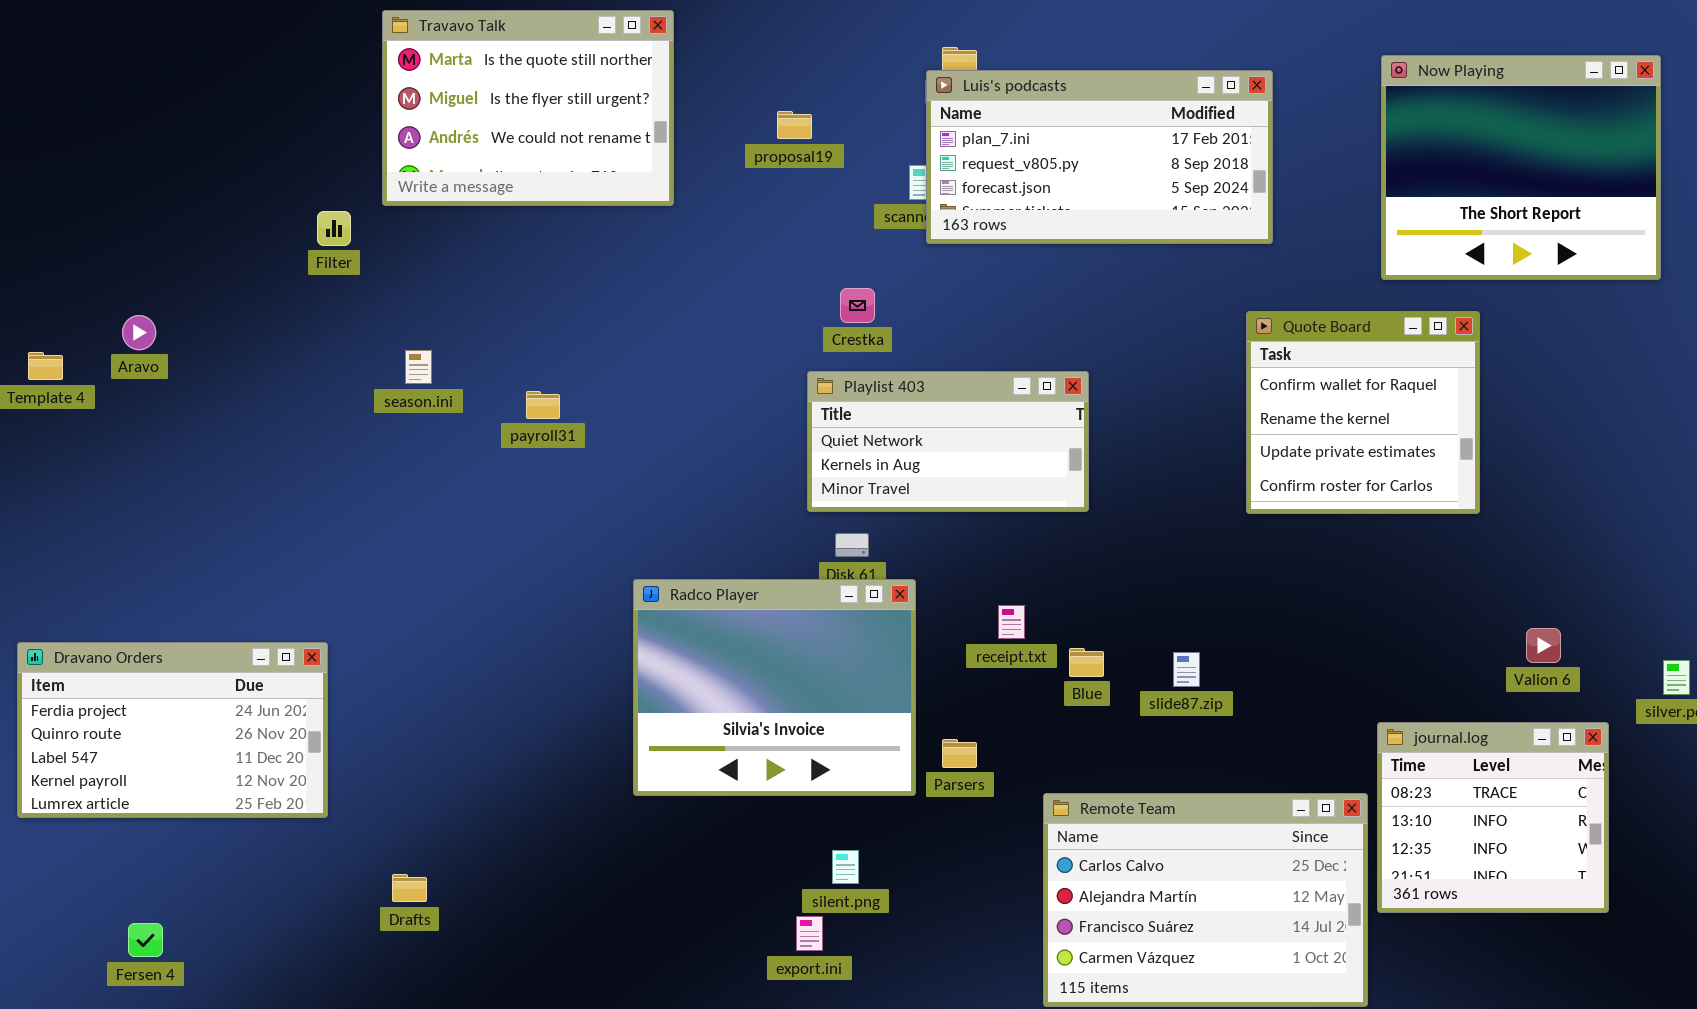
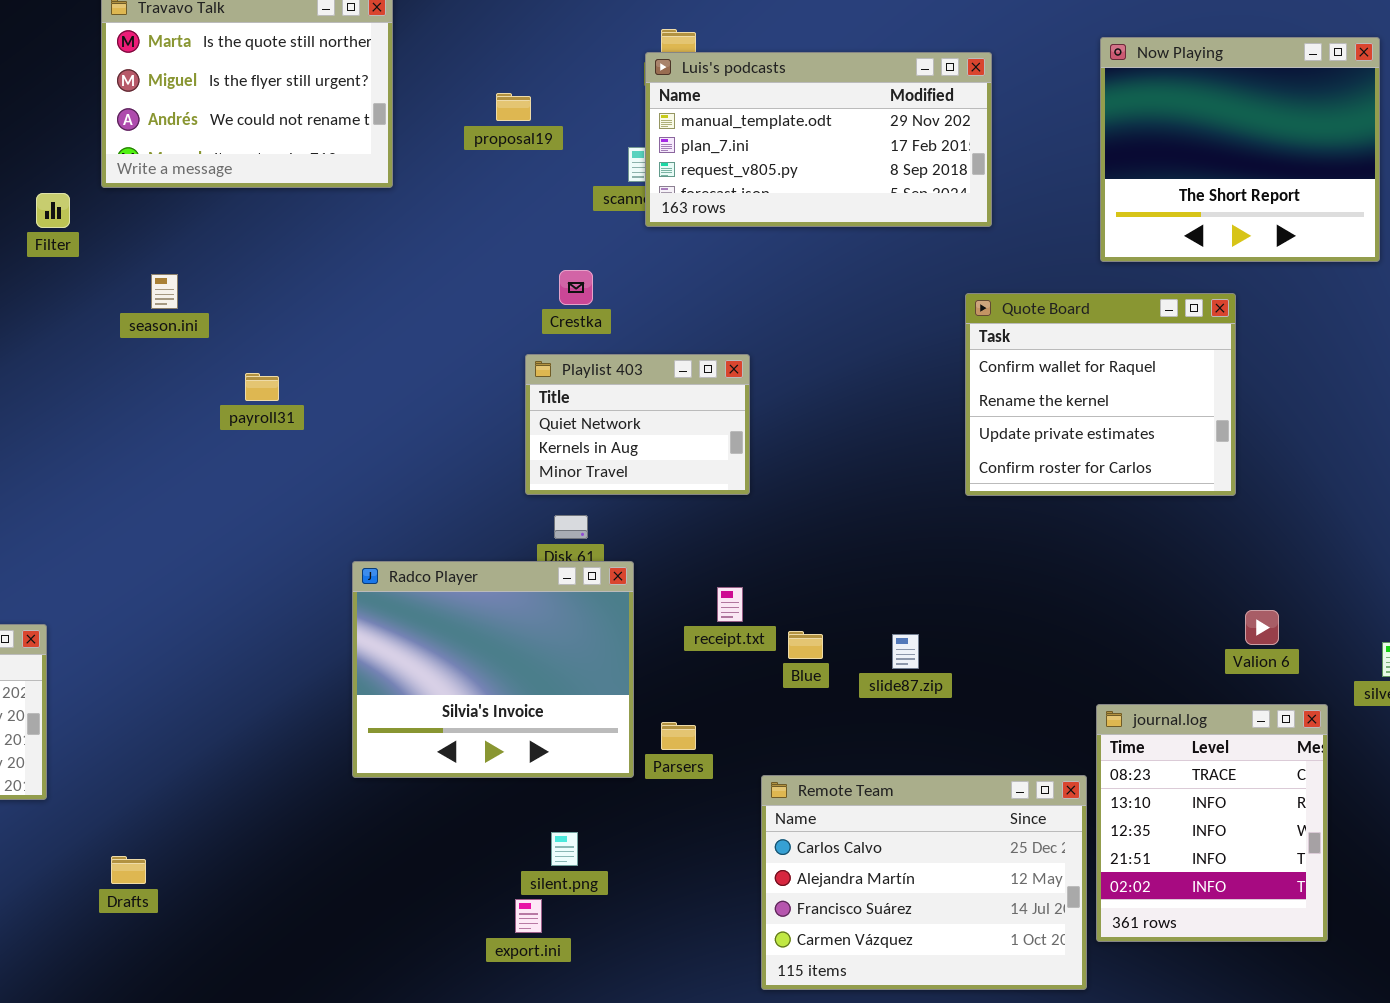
Luis's podcasts: [926,70,1273,244] -> [645,52,992,227], scrolled up 1 row
Quote Board: [1246,311,1480,514] -> [965,293,1236,496], resized
season.ini: [405,350,432,384] -> [151,274,178,309], moved
Playlist 403: [807,371,1089,512] -> [525,354,750,495], resized
journal.log: [1377,722,1609,913] -> [1096,704,1328,942], resized

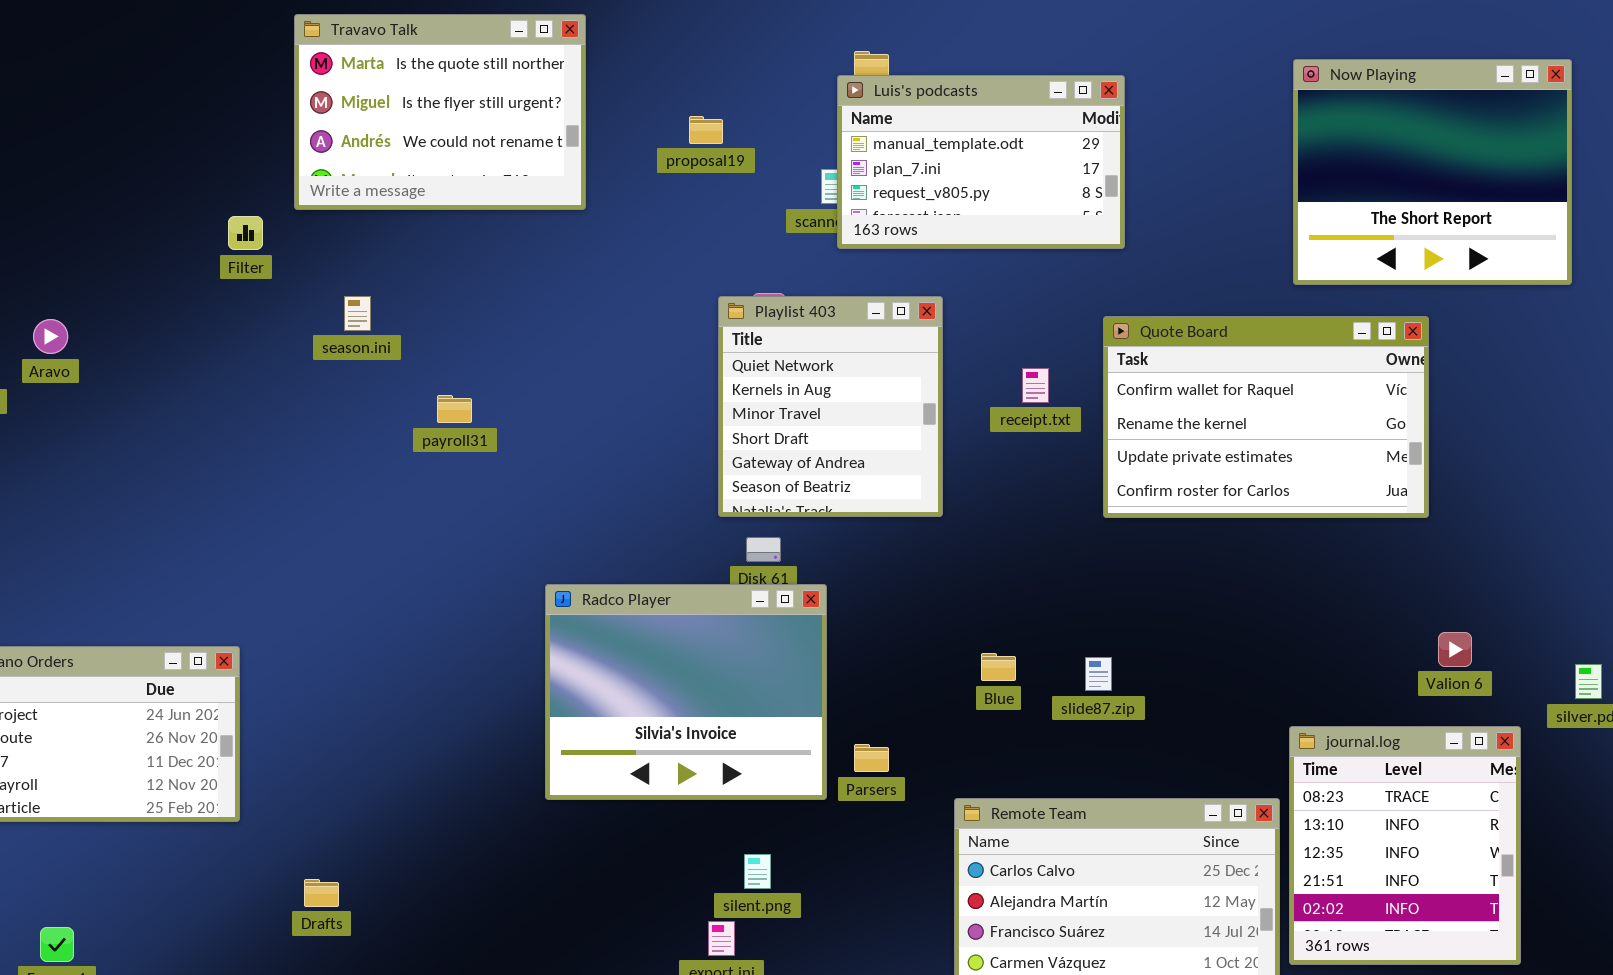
Luis's podcasts: [645,52,992,227] -> [837,75,1125,249], resized
Quote Board: [965,293,1236,496] -> [1103,316,1429,518], resized
Playlist 403: [525,354,750,495] -> [718,296,943,517], resized
receipt.txt: [717,587,743,622] -> [1022,368,1049,403], moved

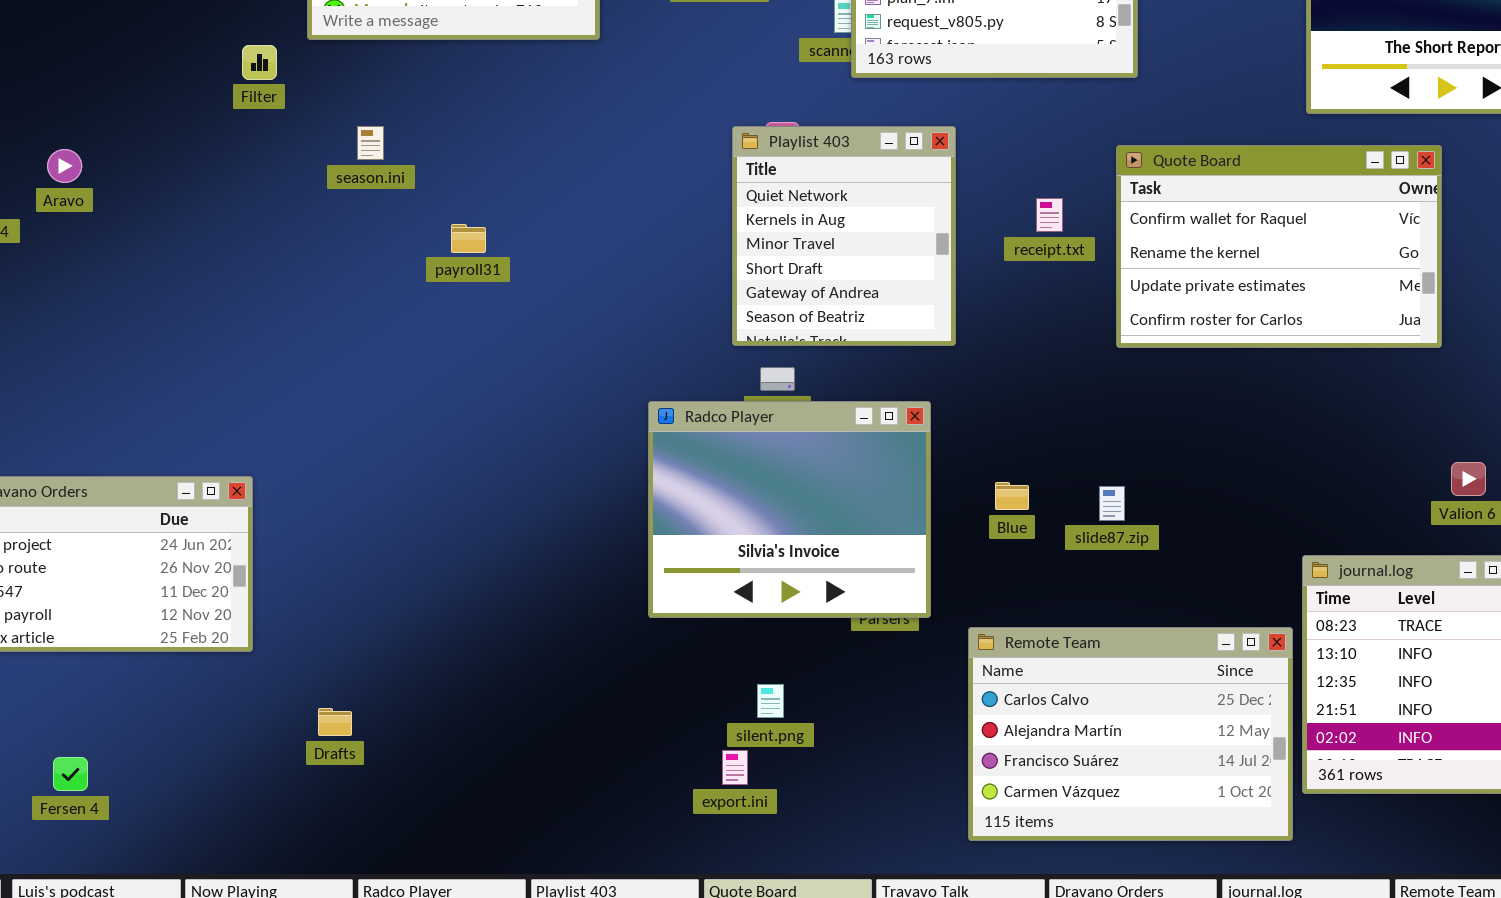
Radco Player: [545,584,827,800] -> [648,401,931,618], moved

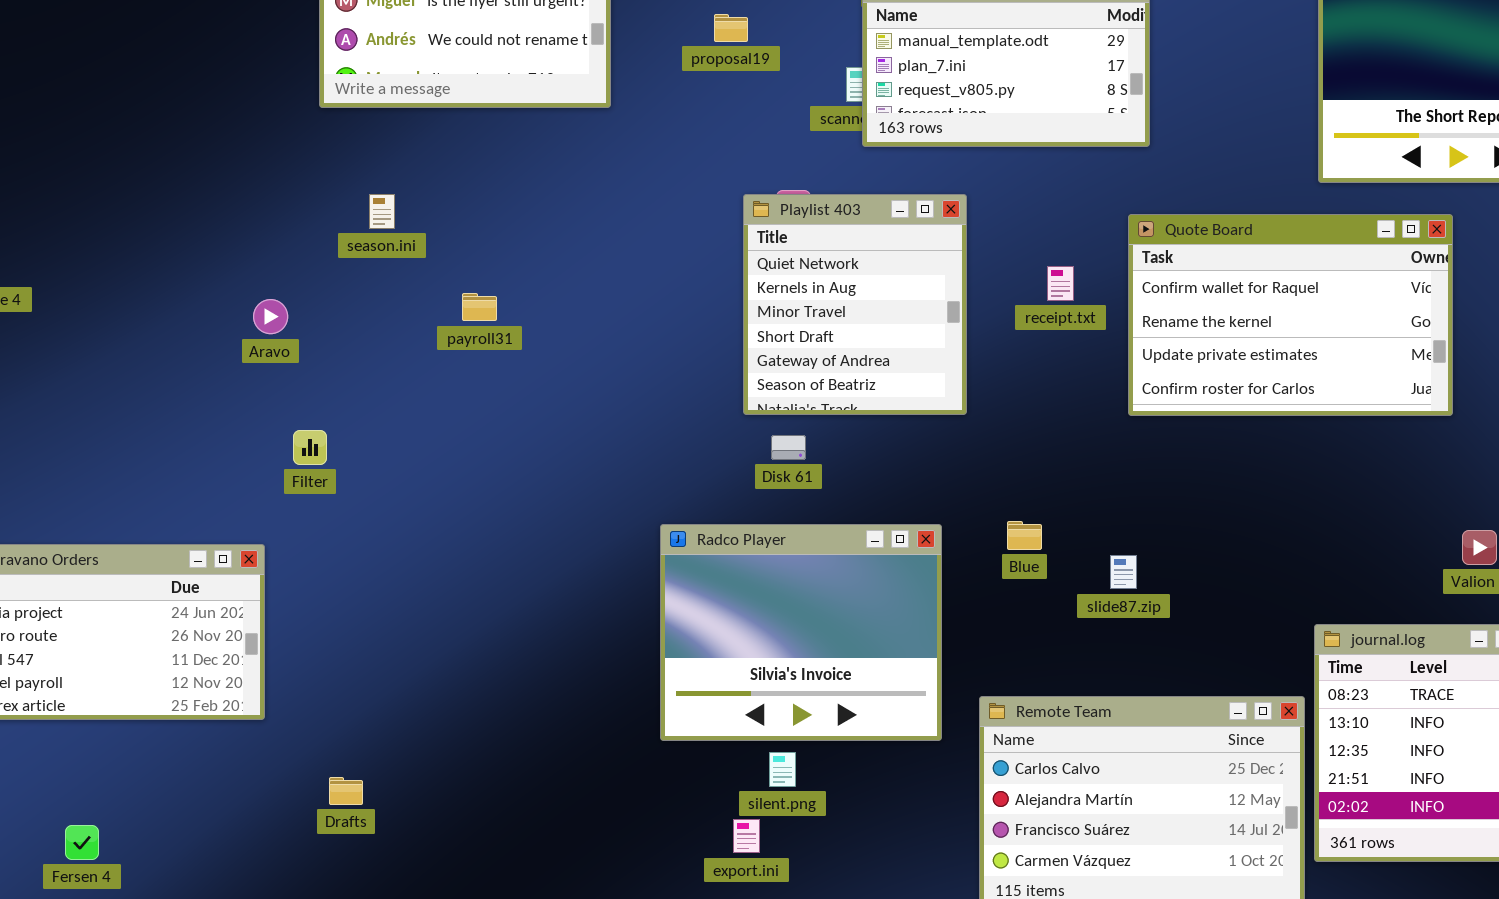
Filter: [242,45,277,80] -> [293,430,327,465], moved
Aravo: [47,149,82,183] -> [253,299,288,334], moved
Radco Player: [648,401,931,618] -> [660,524,942,741], moved
Blue: [995,482,1029,510] -> [1007,521,1042,550], moved

